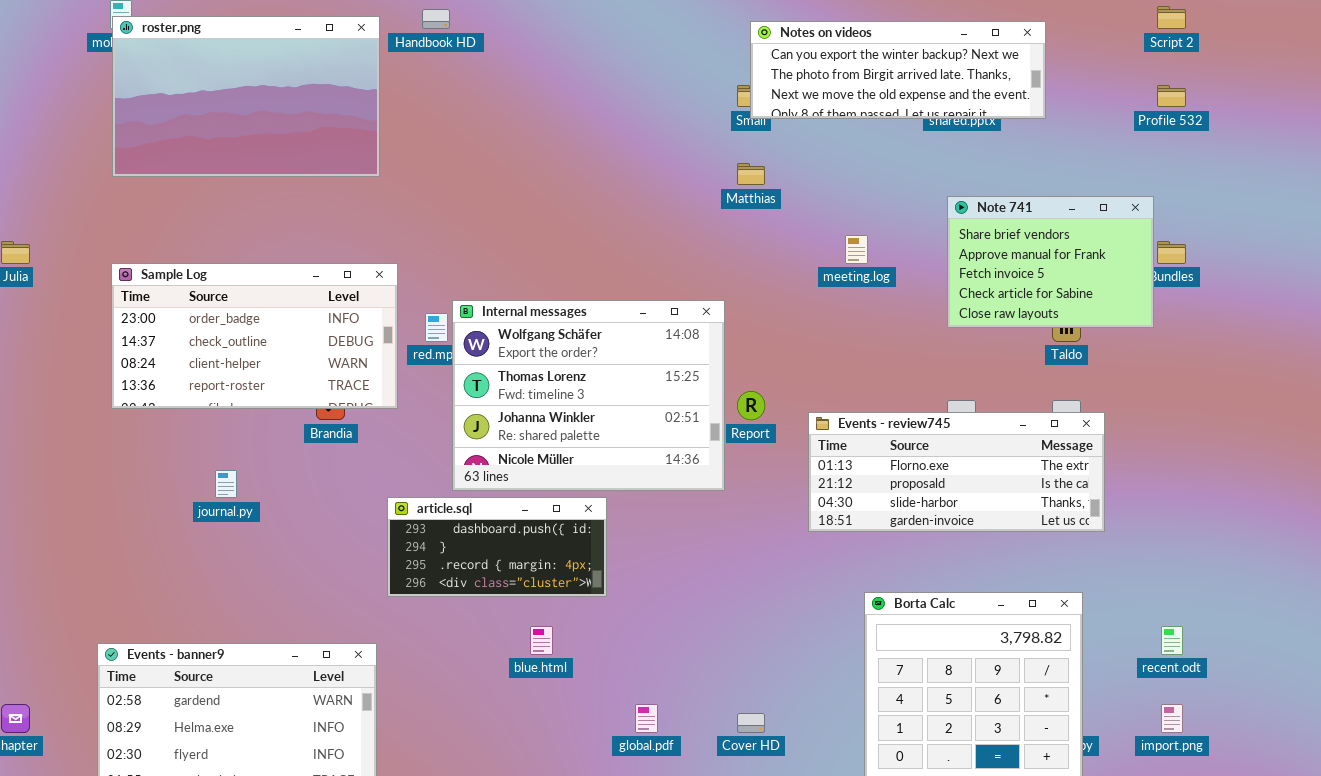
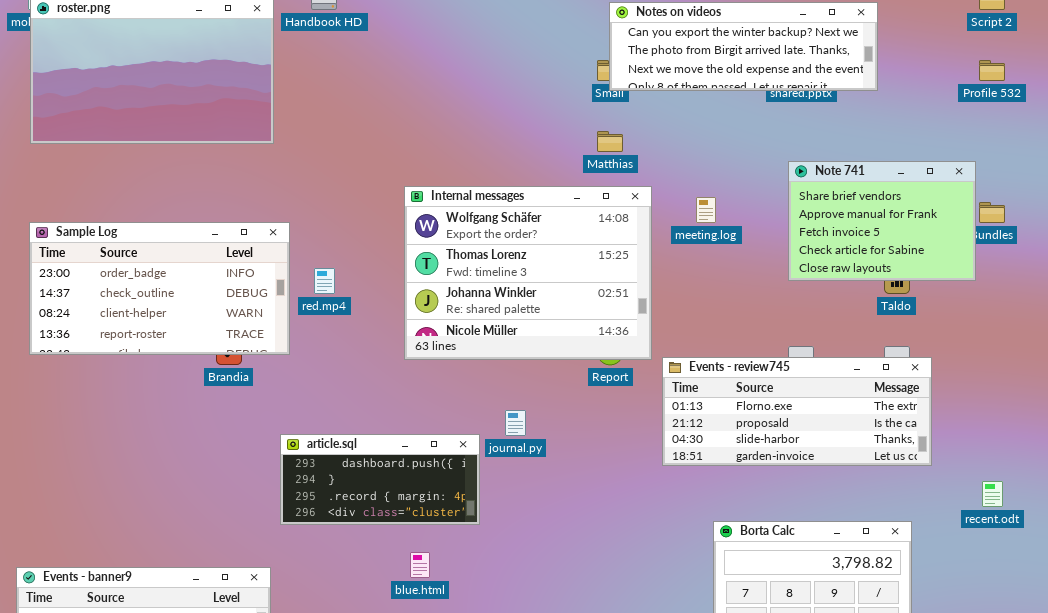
Internal messages: [452,300,725,491] -> [404,186,652,360], moved
journal.py: [215,470,237,498] -> [505,410,526,436], moved
recent.odt: [1161,626,1183,655] -> [982,481,1003,507], moved

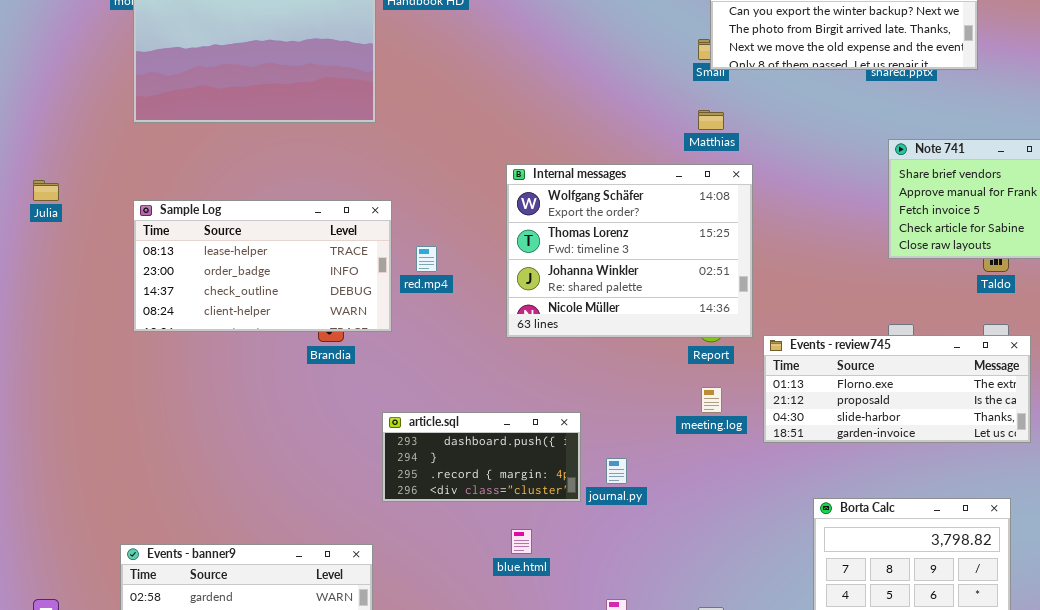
meeting.log: [696,197,716,223] -> [701,387,722,413], moved
Sample Log: [29,222,290,355] -> [133,200,392,332], scrolled up 1 row
journal.py: [505,410,526,436] -> [606,458,627,484], moved

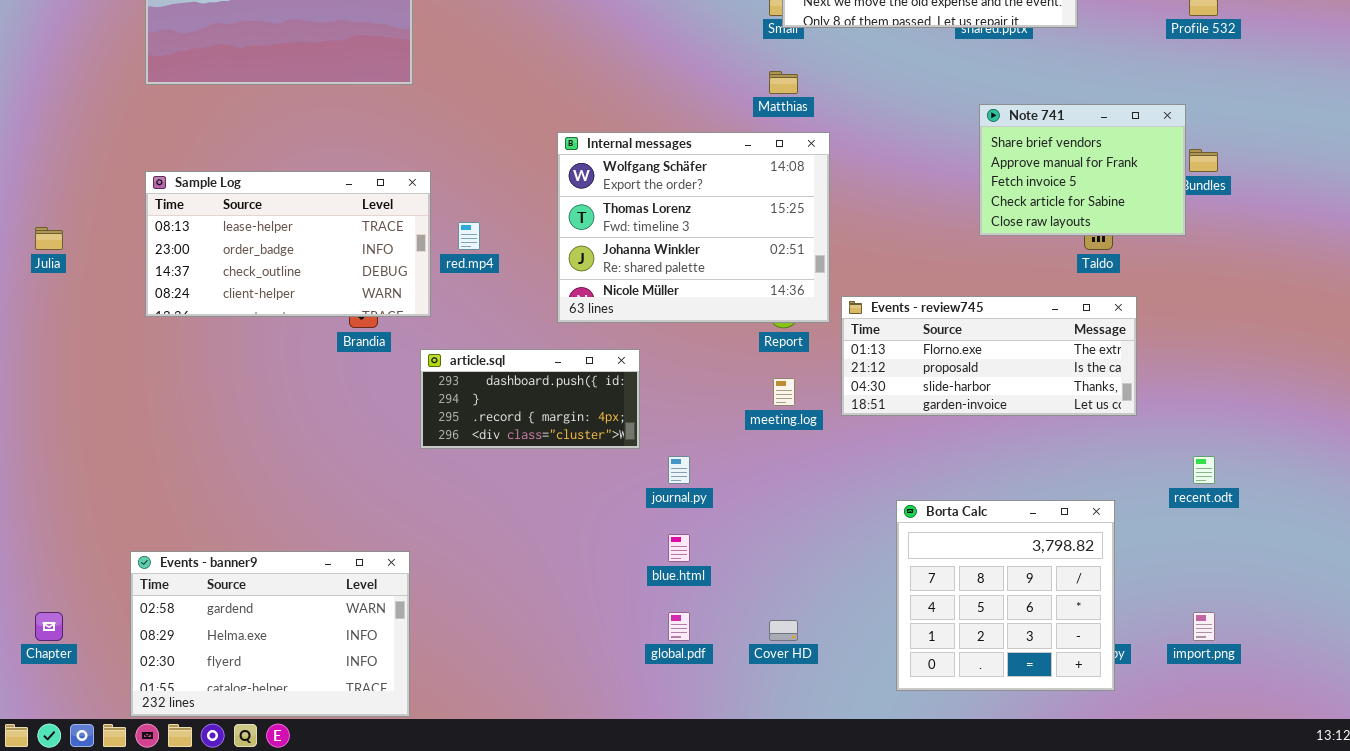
Julia: [33,180,59,201] -> [35,227,63,250], moved
Events - review745: [763,335,1031,443] -> [841,296,1137,416], moved
article.sql: [382,412,581,502] -> [420,349,640,449], moved
blue.html: [511,529,532,554] -> [668,534,690,562], moved

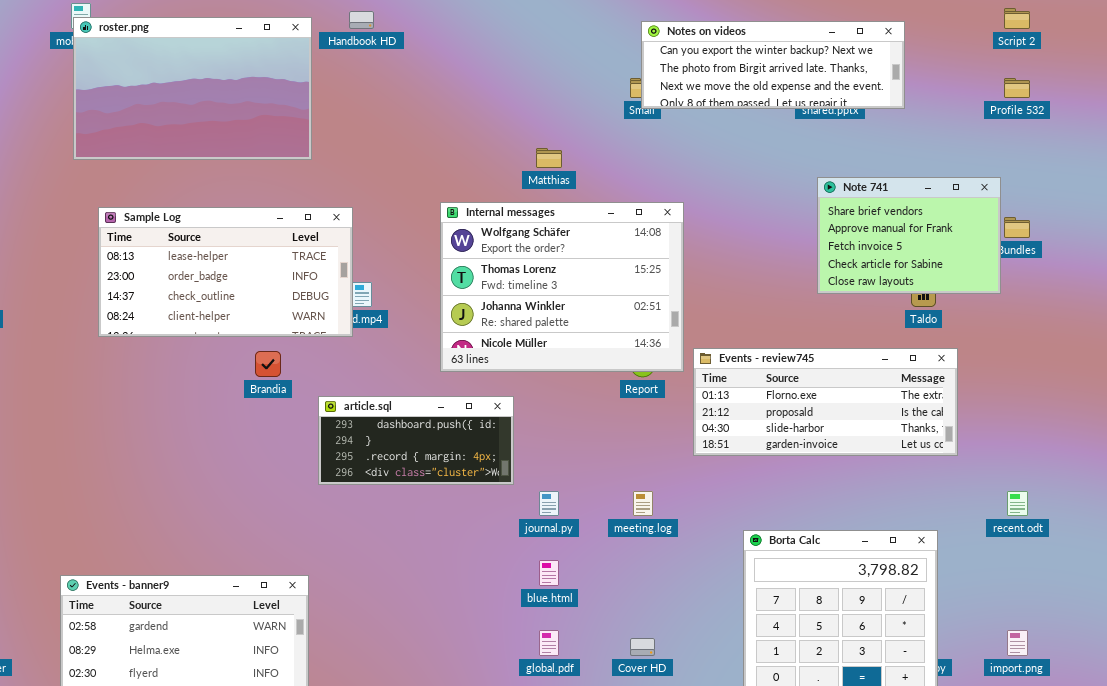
Matthias: [769,71,798,94] -> [536,148,562,168], moved
Sample Log: [145,171,431,317] -> [98,207,353,337], moved
meeting.log: [773,378,795,406] -> [633,491,653,516], moved

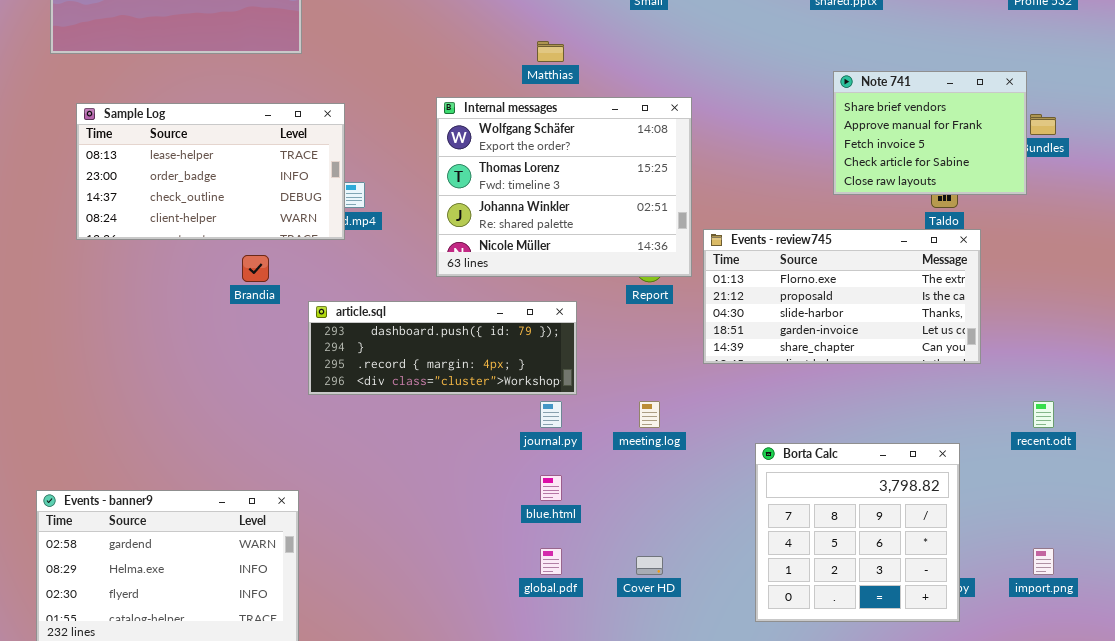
Events - review745: [693,348,958,456] -> [703,229,981,364], resized
article.sql: [318,396,514,485] -> [308,301,577,395], resized

